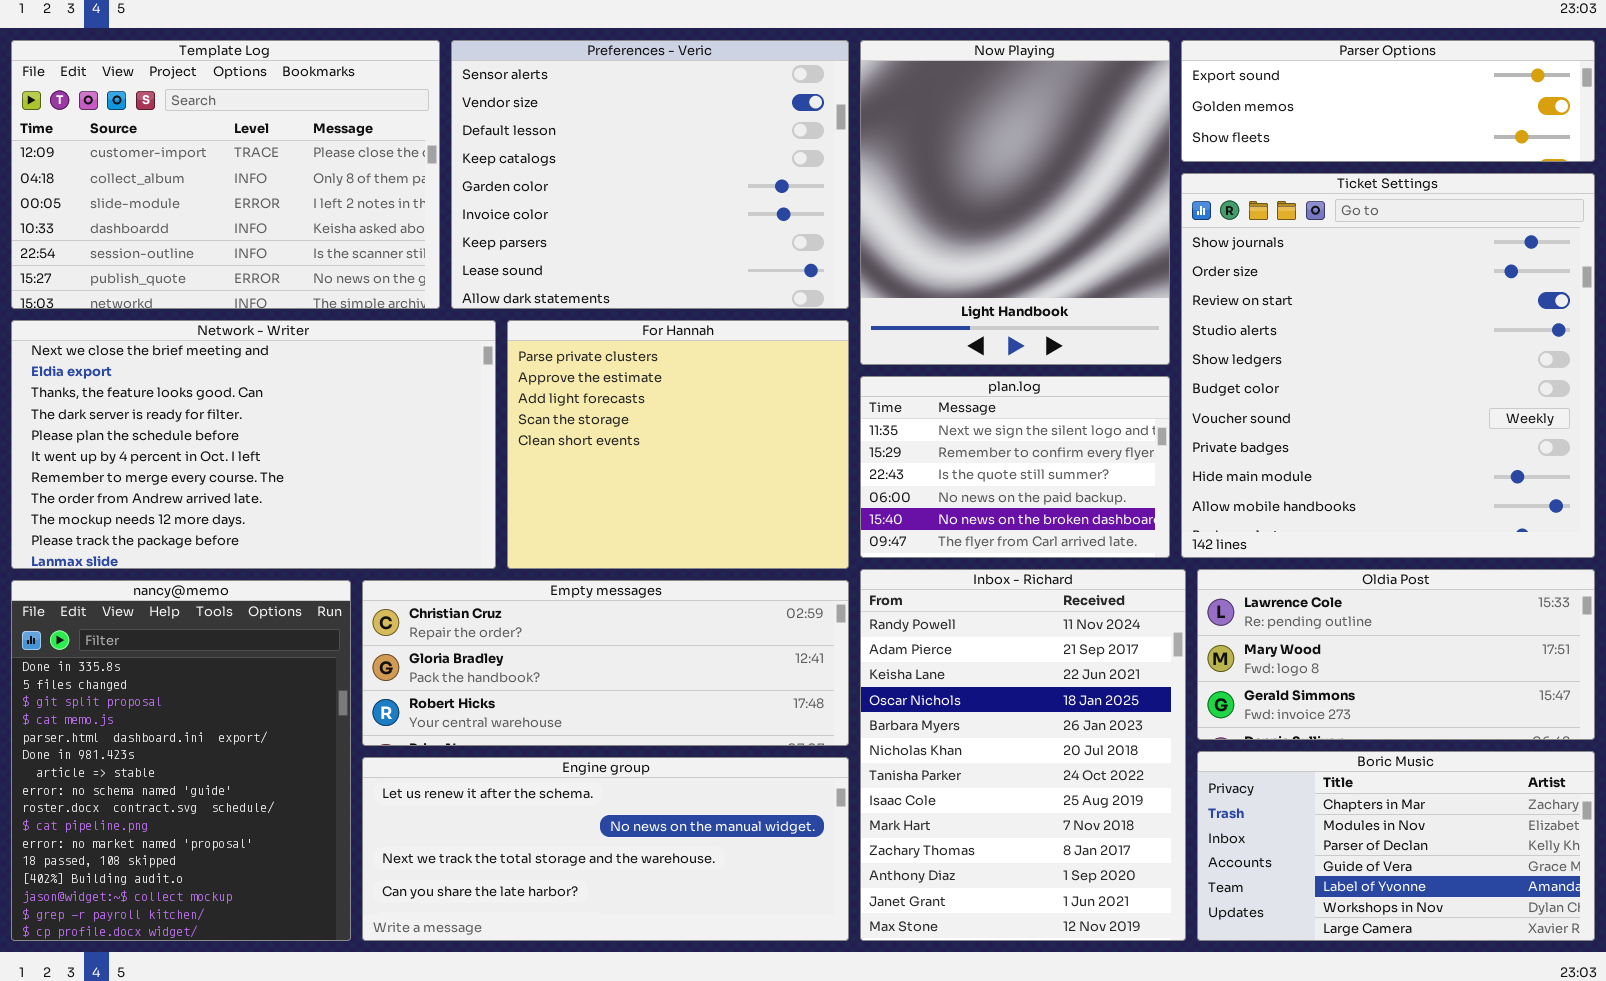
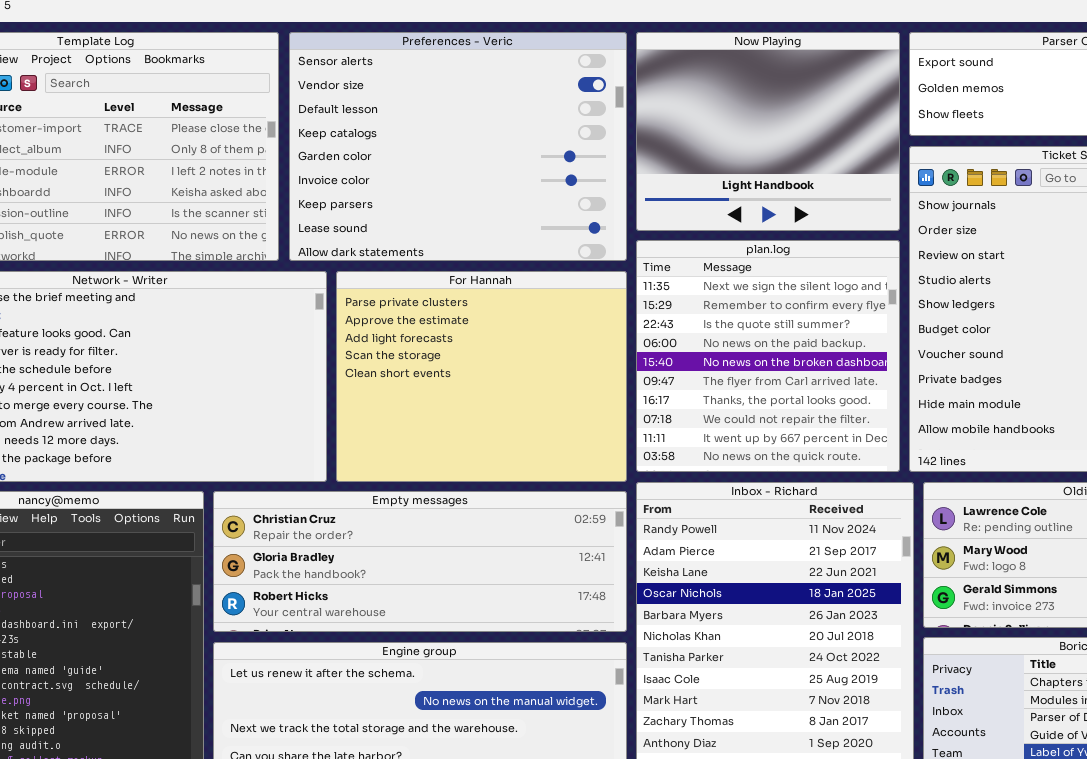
Now Playing: [860,40,1170,365] -> [636,32,900,231], resized
plan.log: [860,376,1170,558] -> [636,240,900,472], resized

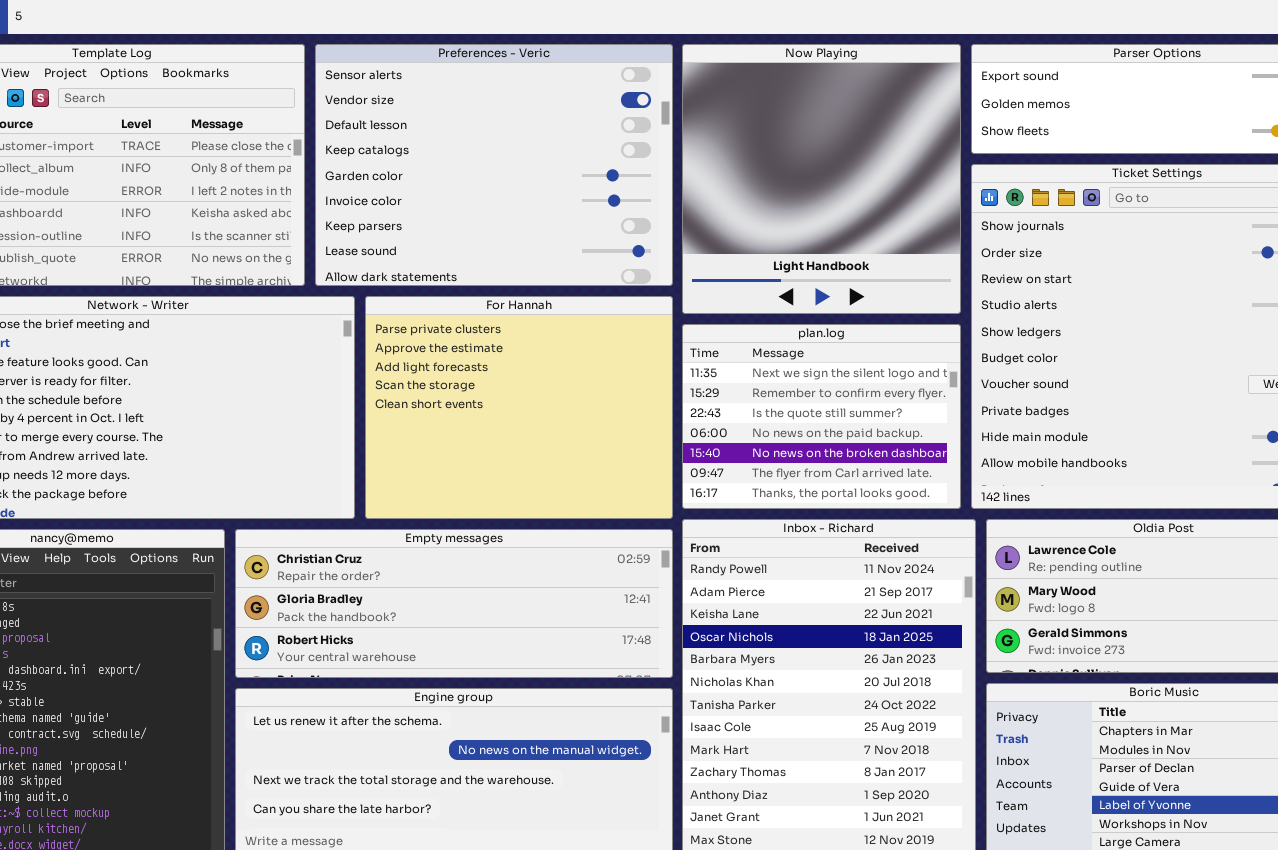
Now Playing: [636,32,900,231] -> [682,44,961,314], resized
plan.log: [636,240,900,472] -> [682,324,961,509], resized

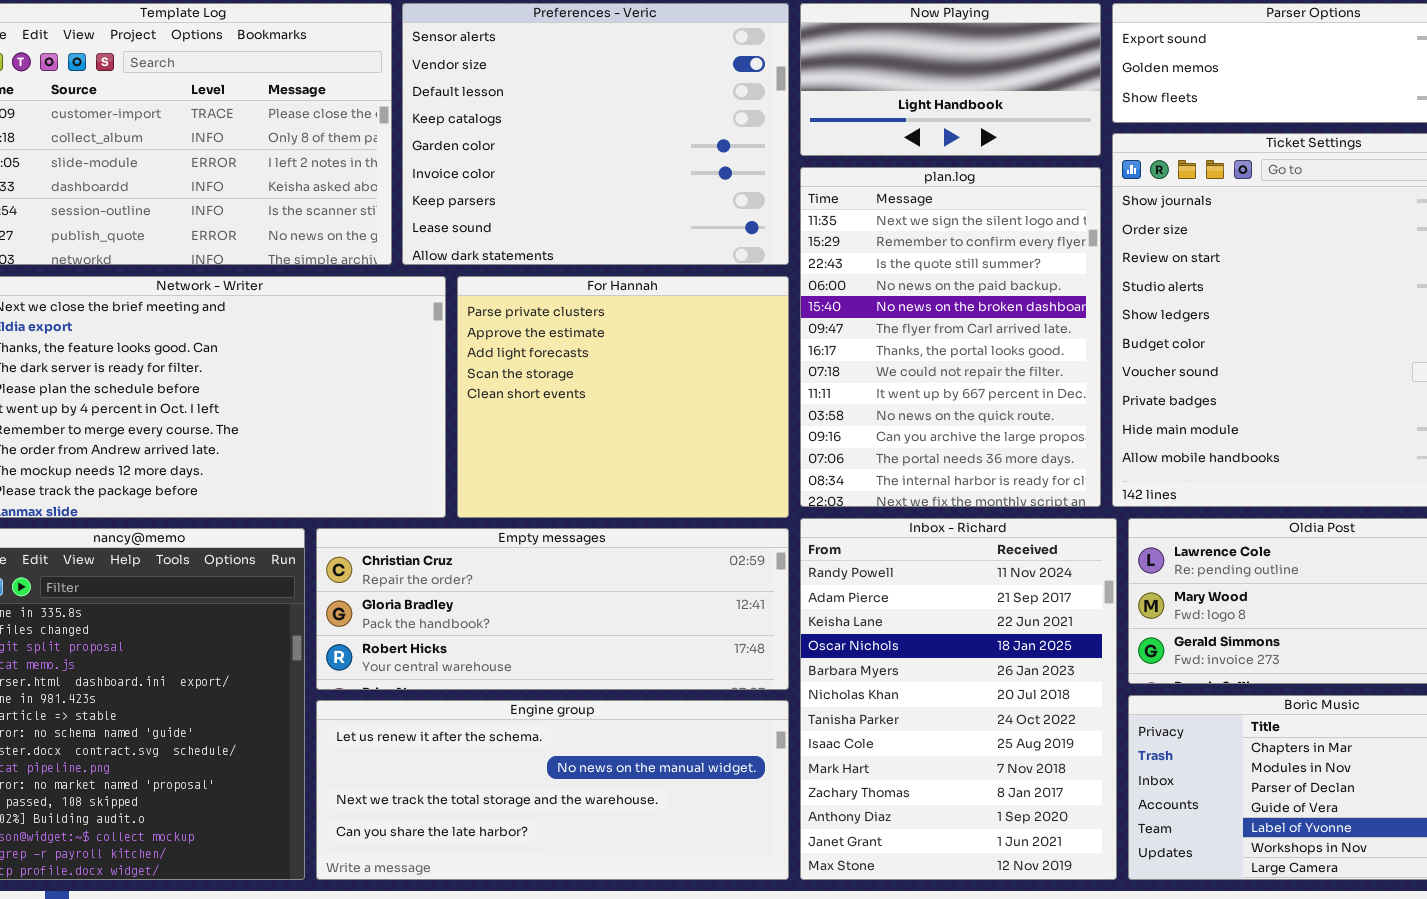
Now Playing: [682,44,961,314] -> [800,3,1101,156], resized
plan.log: [682,324,961,509] -> [800,167,1101,507], resized

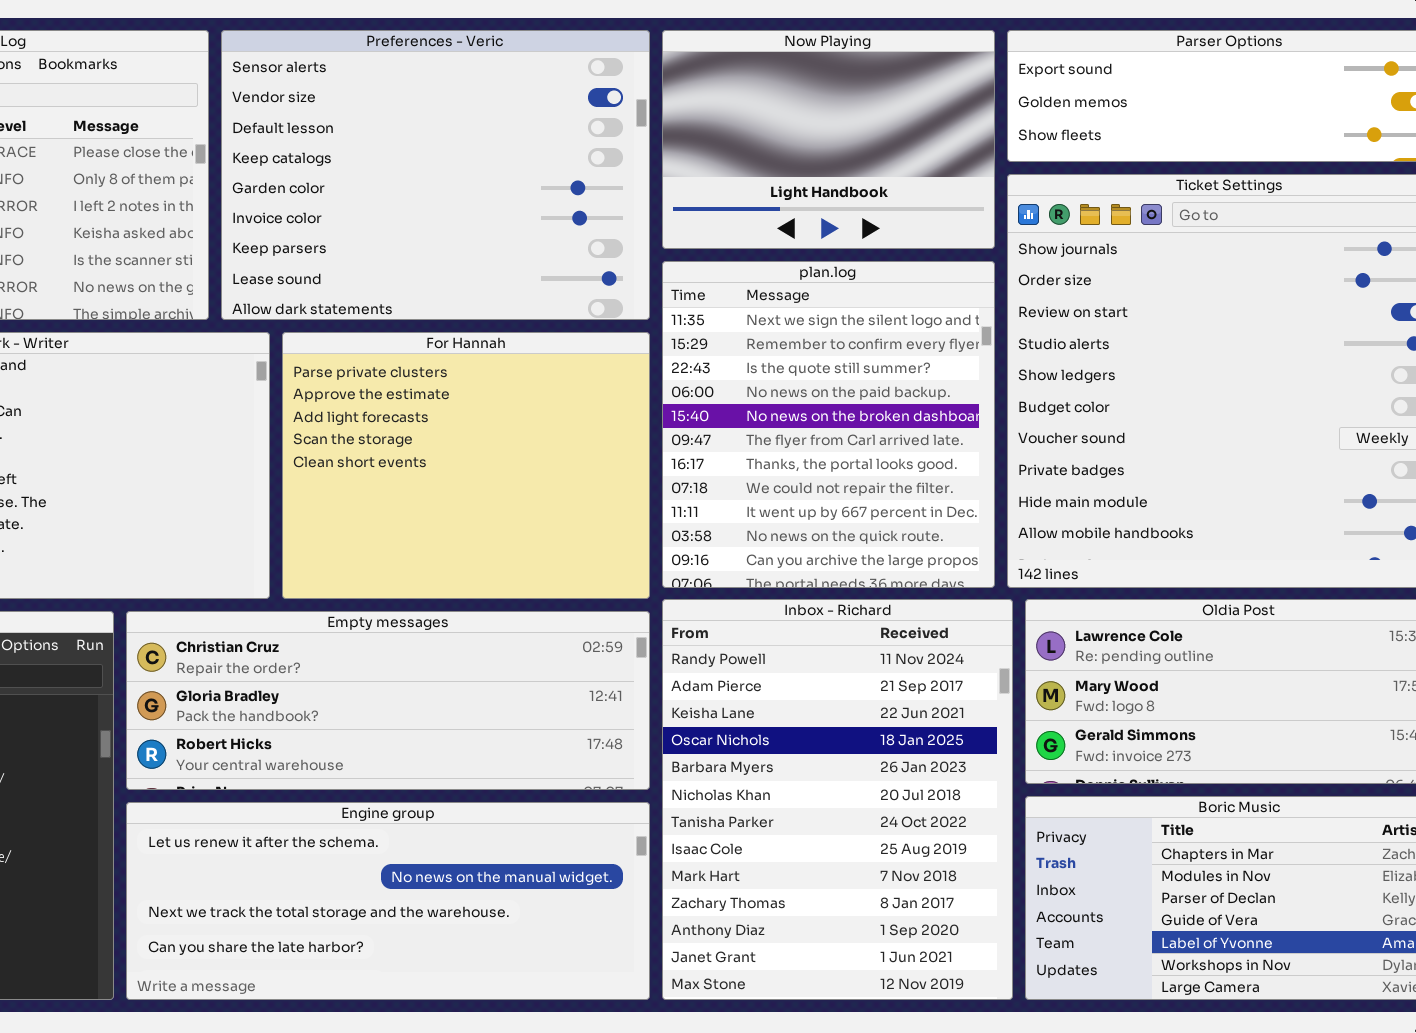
Now Playing: [800,3,1101,156] -> [662,30,995,249], resized
plan.log: [800,167,1101,507] -> [662,261,995,588], resized

